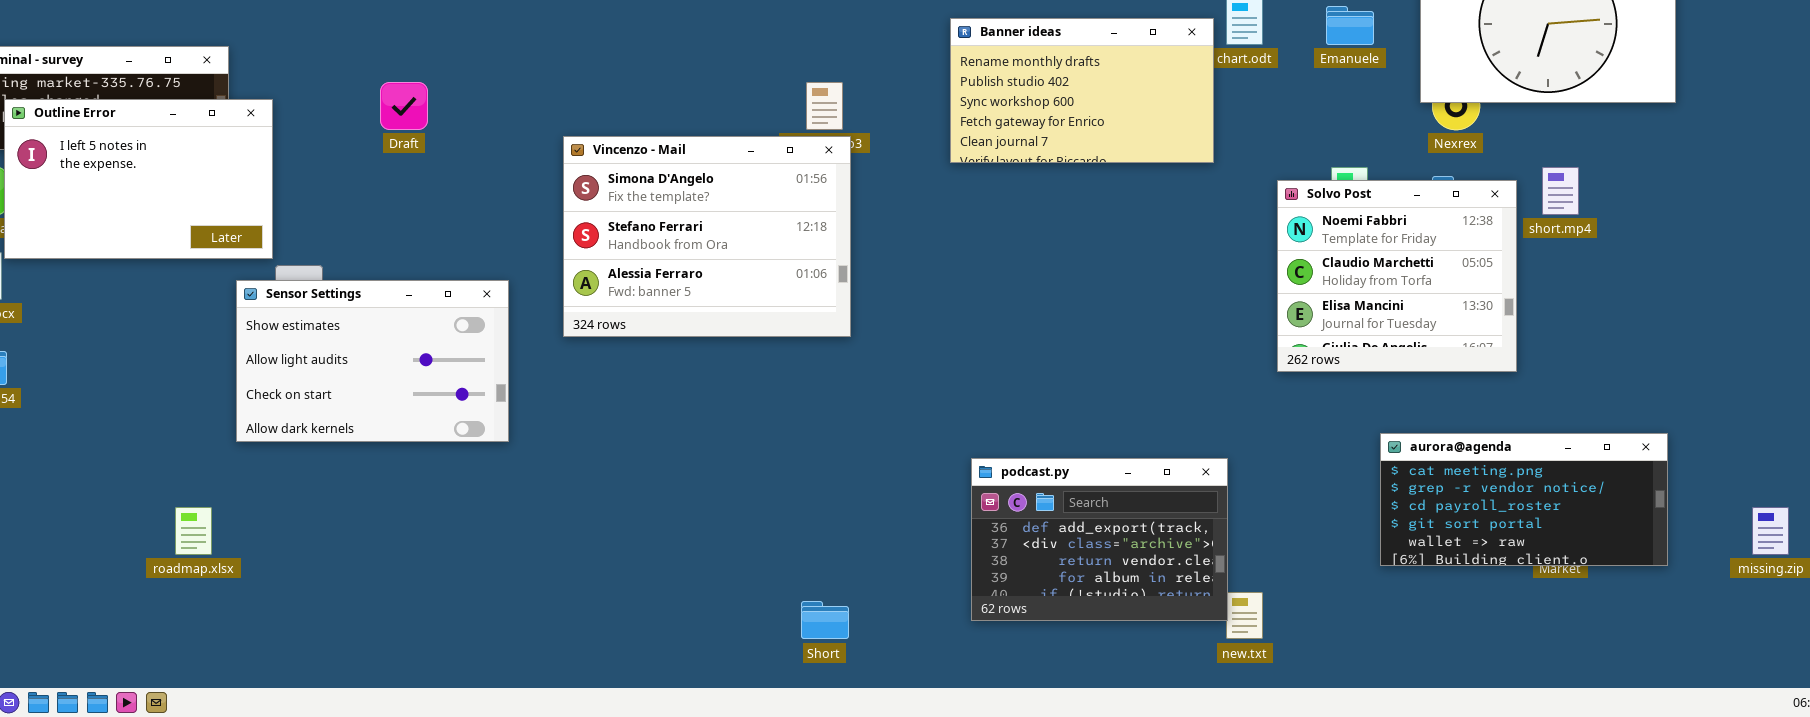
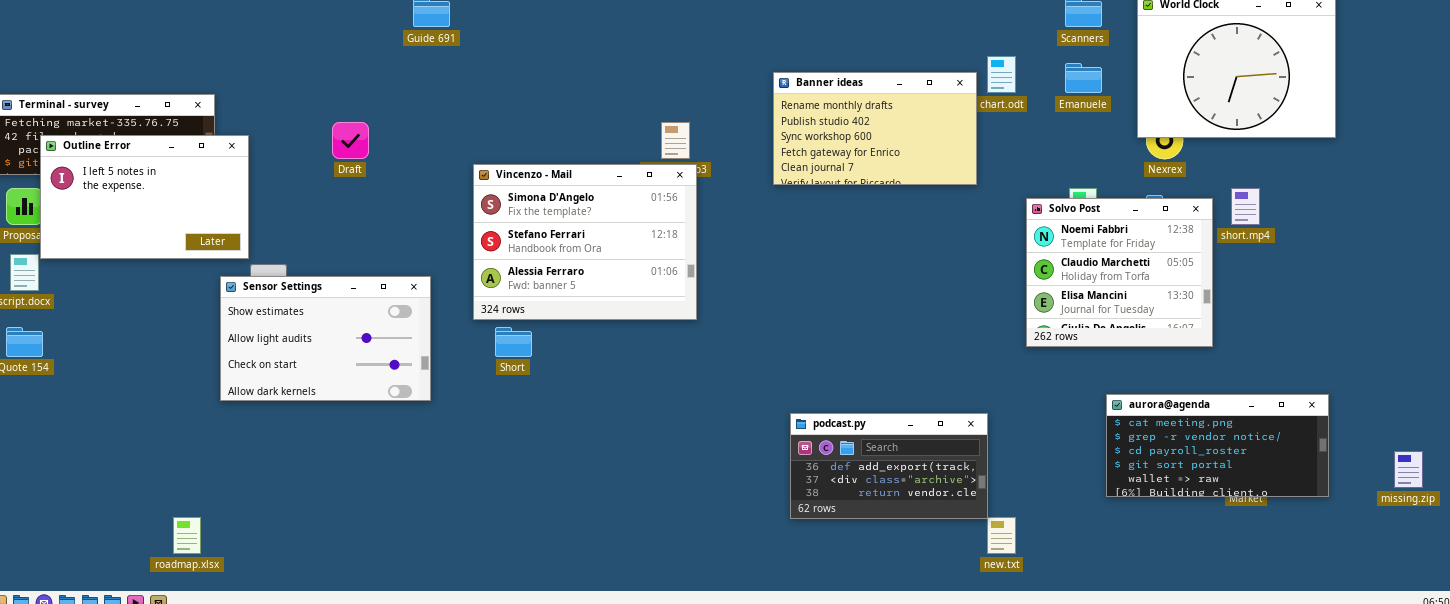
podcast.py: [971,458,1228,621] -> [790,413,988,519], resized
roadmap.xlsx: [175,507,212,555] -> [173,517,201,554], moved
Short: [801,601,849,639] -> [495,327,532,357], moved

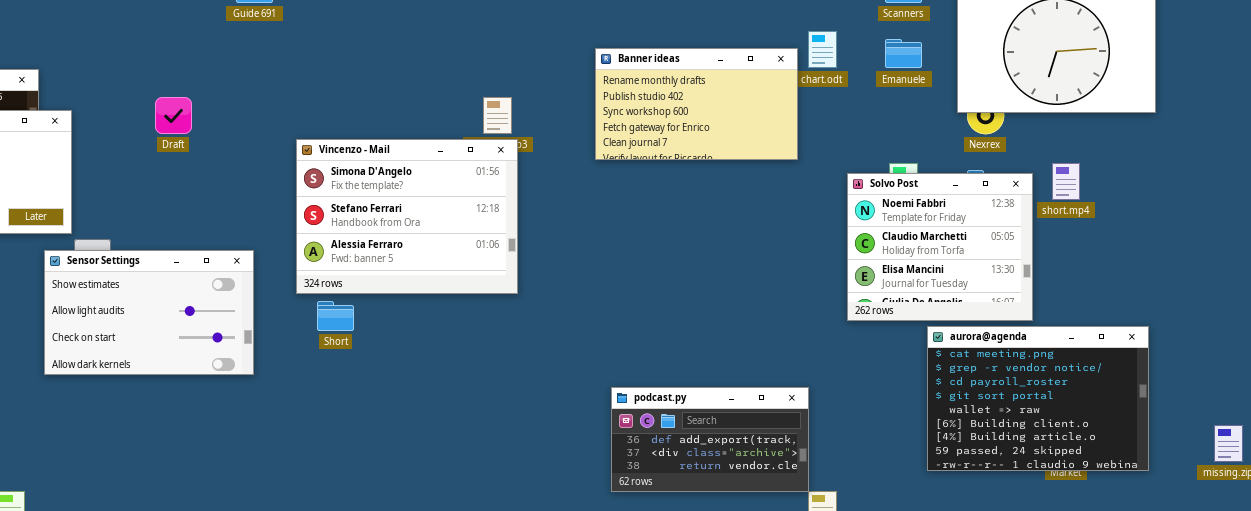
aurora@agenda: [1106,394,1329,497] -> [927,326,1149,471], resized

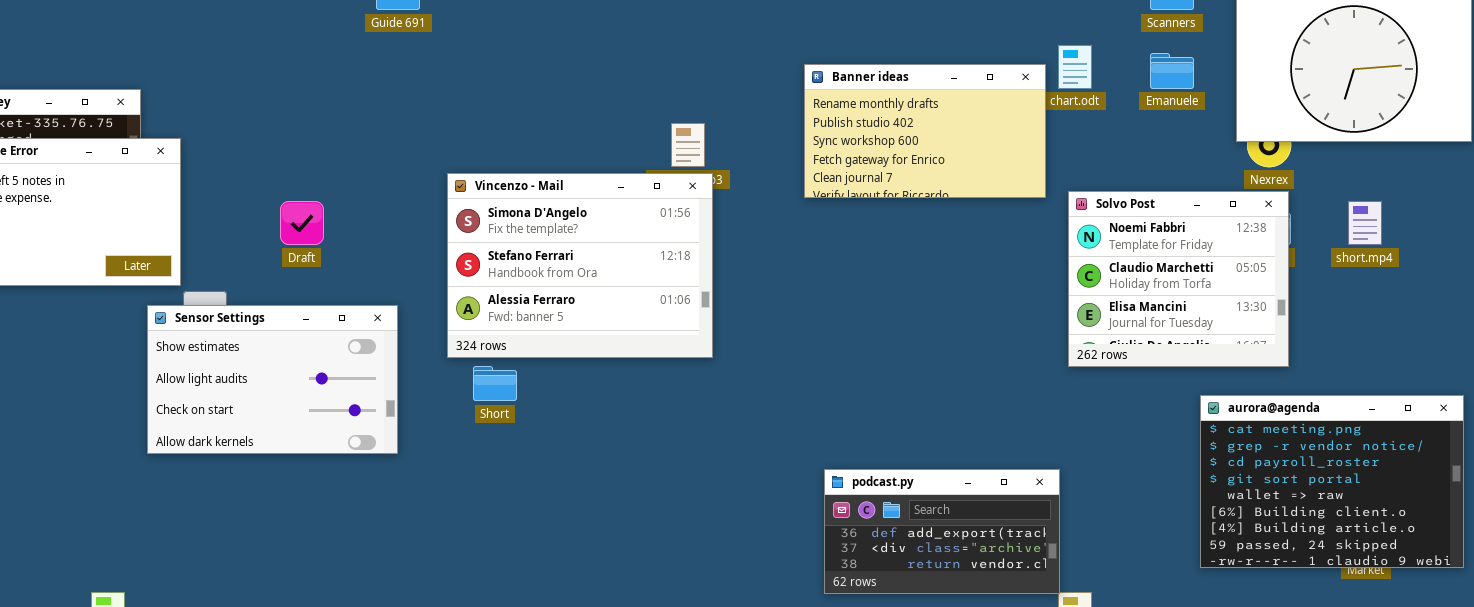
Draft: [155,97,192,134] -> [280,201,324,245], moved
Solvo Post: [847,173,1033,321] -> [1068,191,1289,367], moved

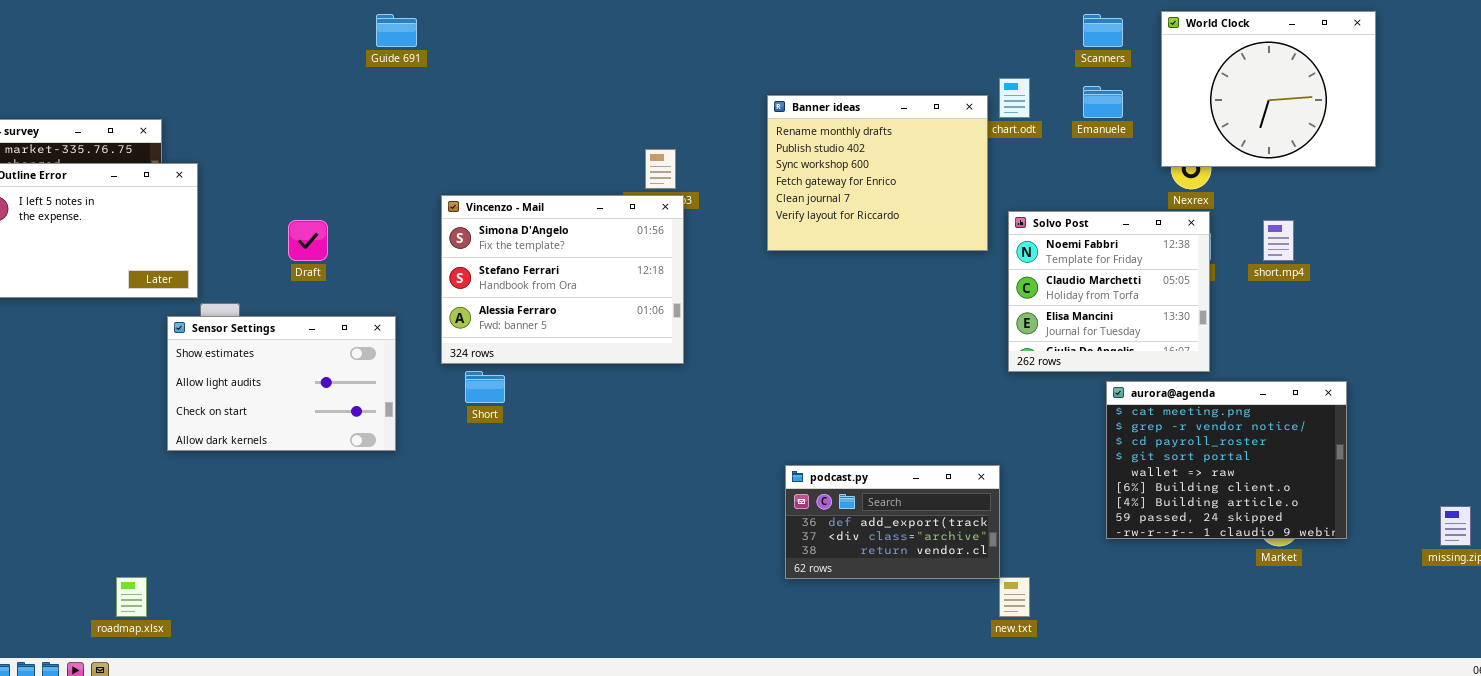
Banner ideas: [804,64,1046,198] -> [767,95,988,251], resized
aurora@agenda: [1200,395,1464,568] -> [1106,381,1347,539], moved

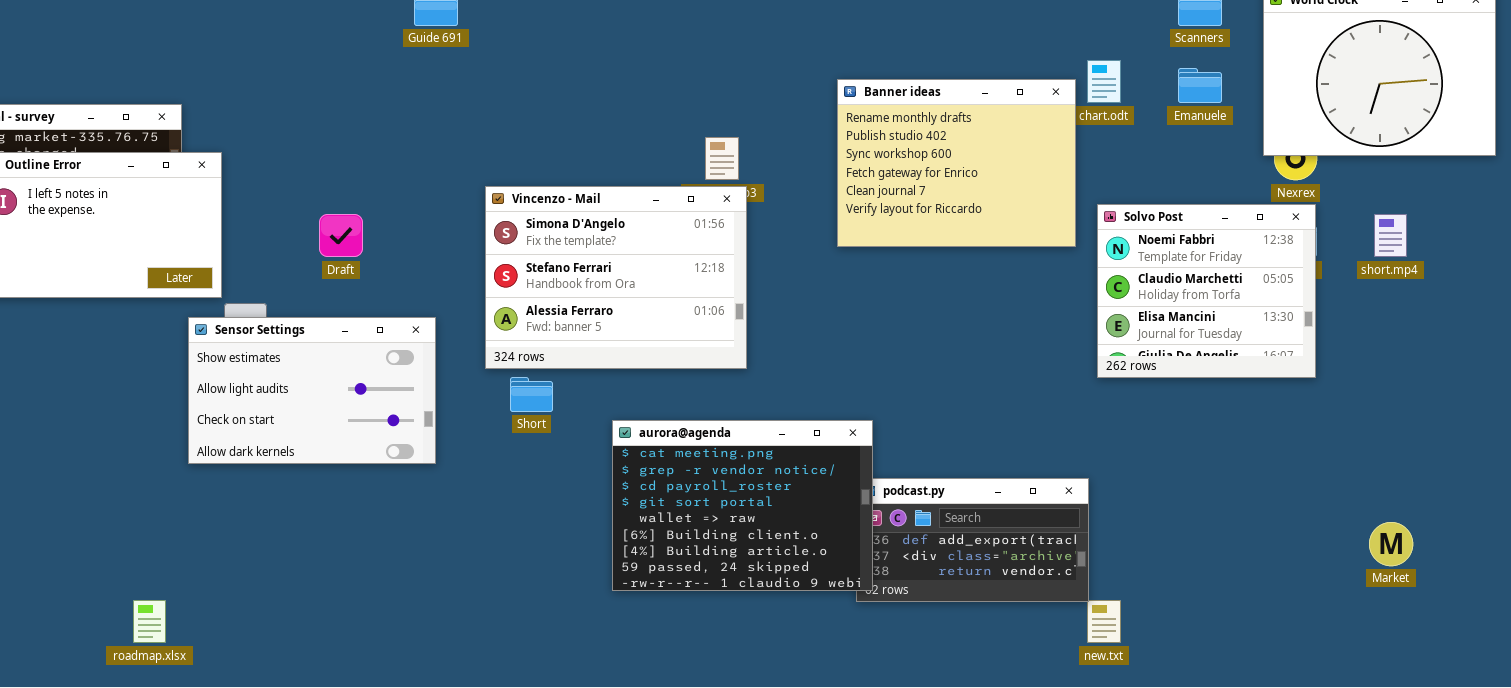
aurora@agenda: [1106,381,1347,539] -> [612,420,873,591], moved

